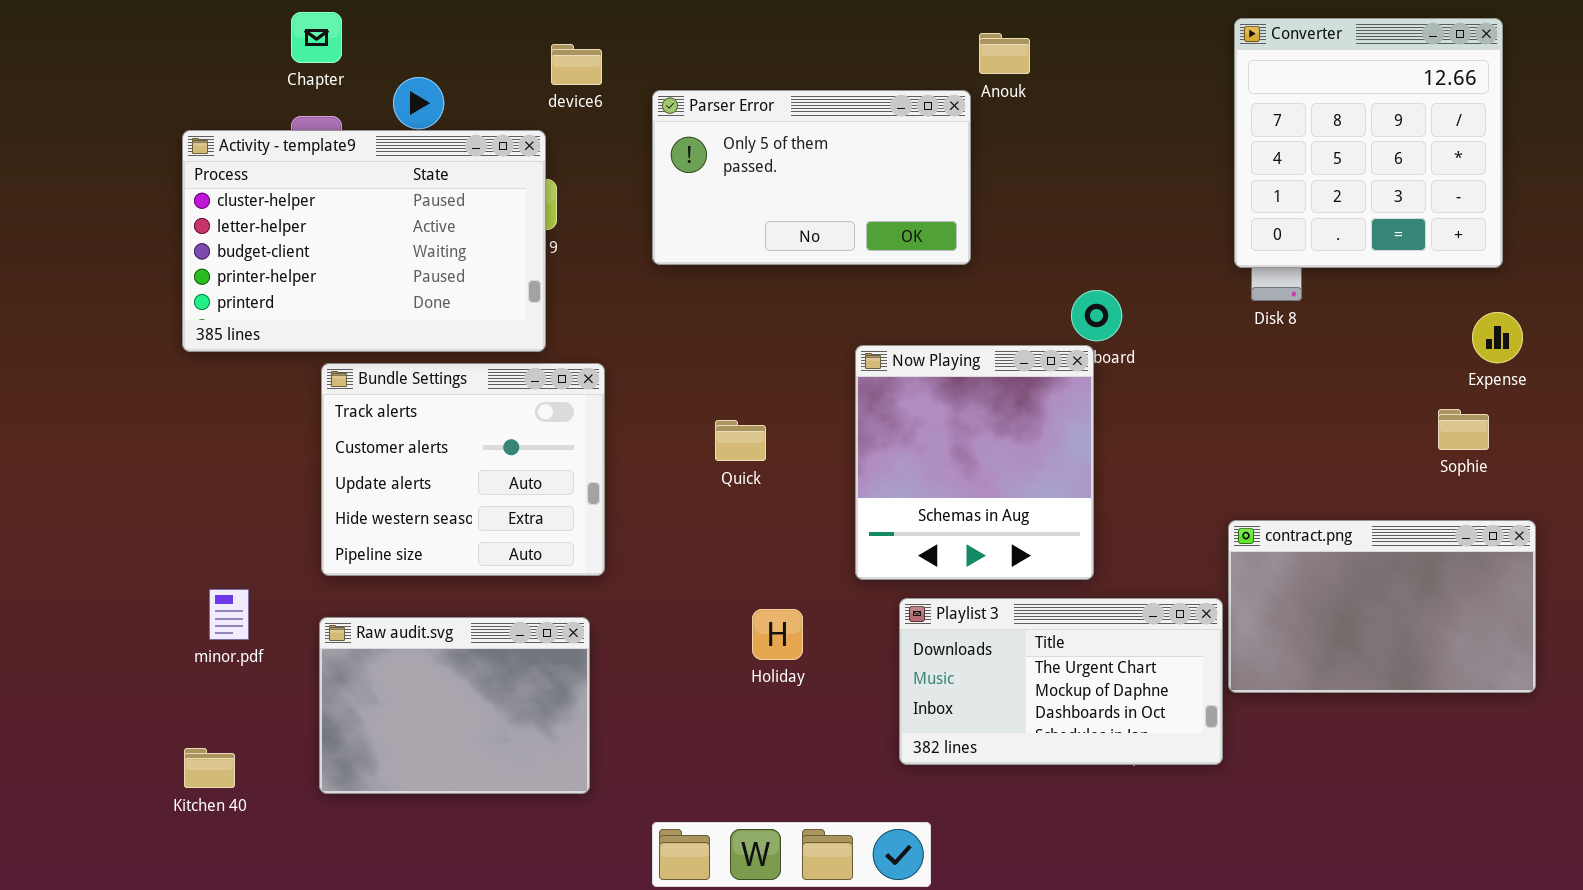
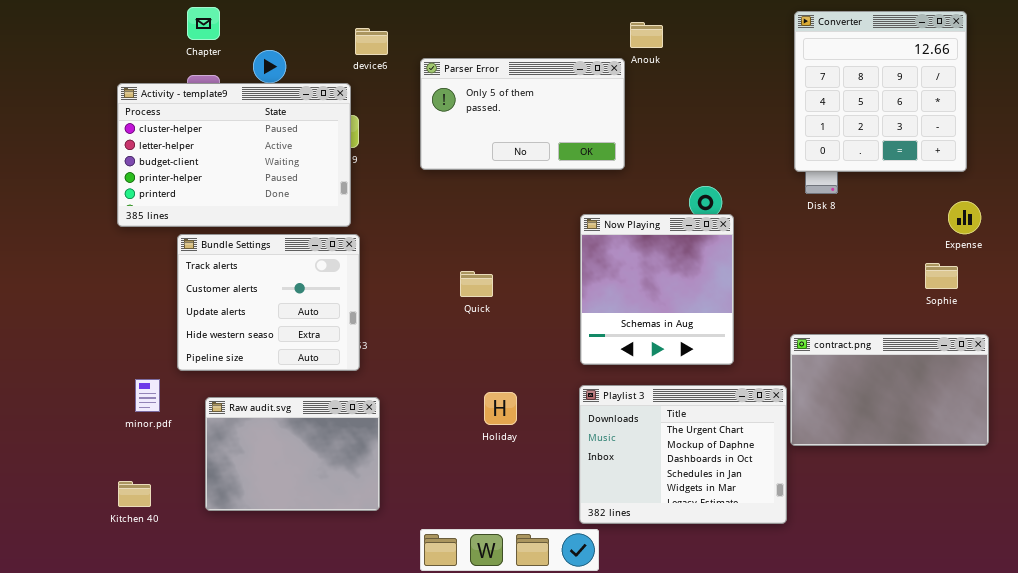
Now Playing: [855,345,1094,580] -> [580,214,734,365], moved
Bundle Settings: [321,363,605,576] -> [177,234,360,371], moved
Playlist 3: [899,598,1223,765] -> [579,385,787,524], resized

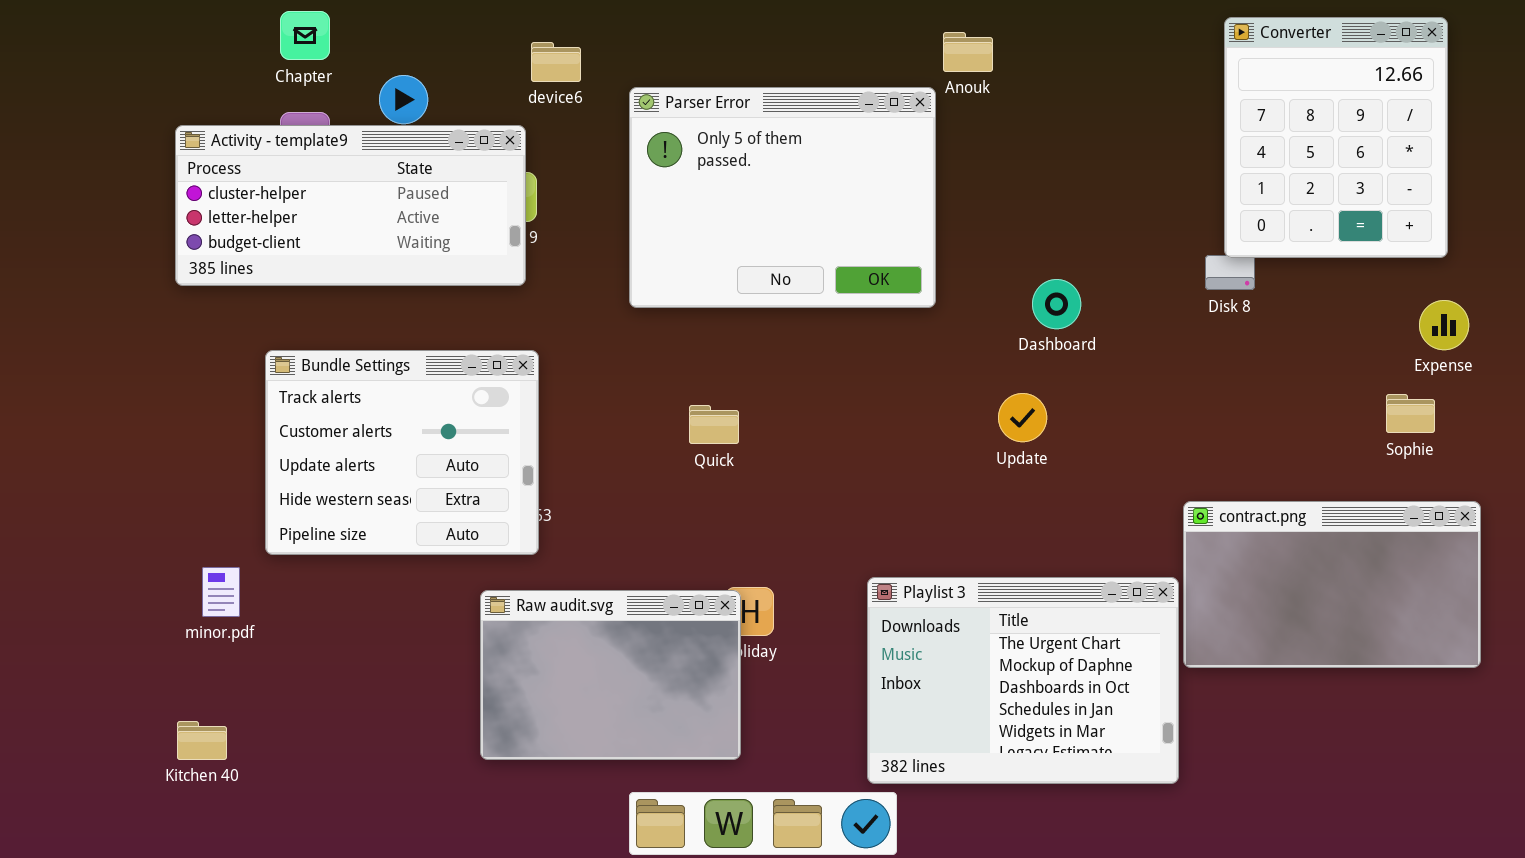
Converter: [794,11,967,172] -> [1224,17,1448,258], resized
Parser Error: [420,58,625,170] -> [629,87,936,308], resized
Activity - template9: [117,83,351,227] -> [175,125,526,286], resized
Now Playing: [580,214,734,365] -> none, closed
Raw audit.svg: [205,397,380,511] -> [480,590,741,760], moved

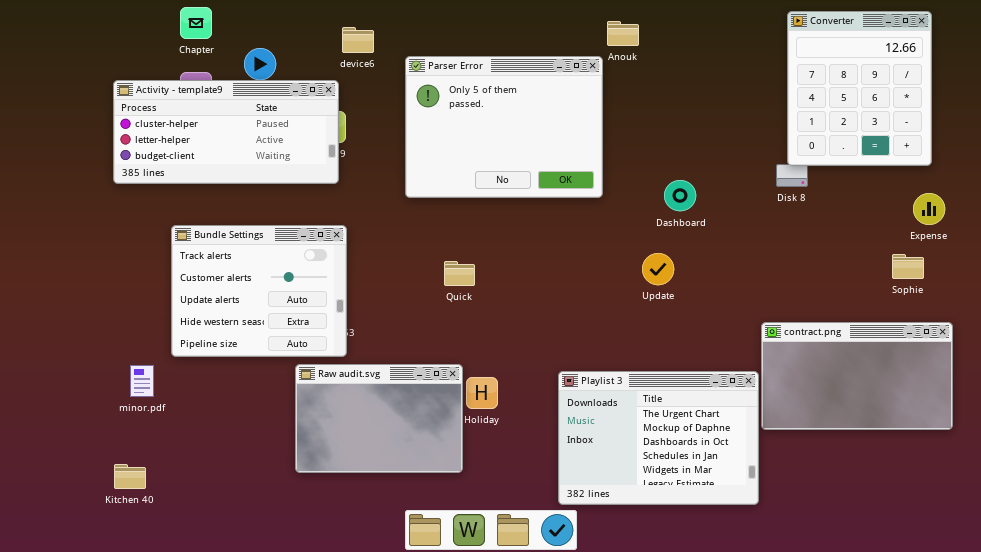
Raw audit.svg: [480,590,741,760] -> [295,364,463,473], moved

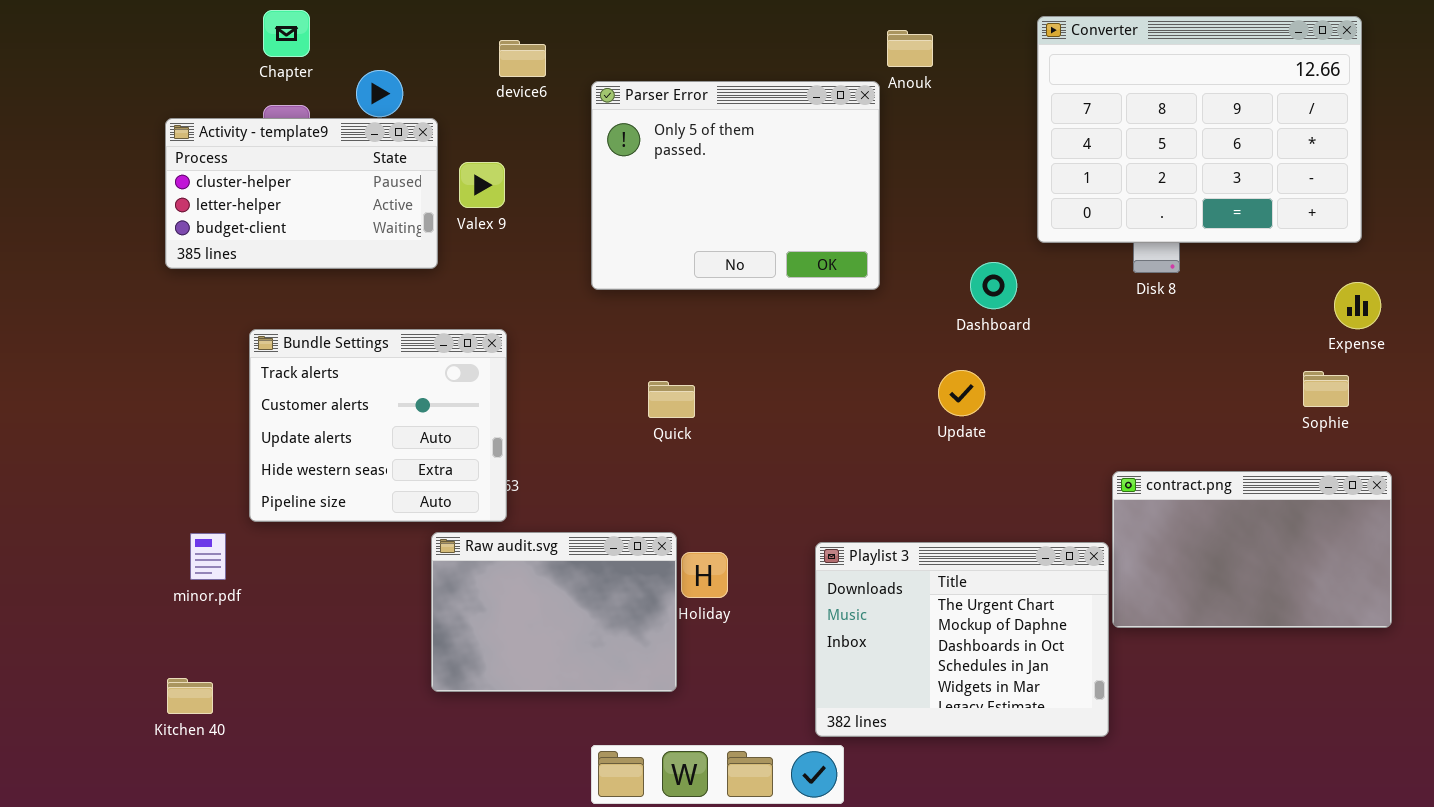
Converter: [787,11,932,166] -> [1037,16,1362,243], resized
Activity - template9: [113,80,339,184] -> [165,118,438,269], resized

